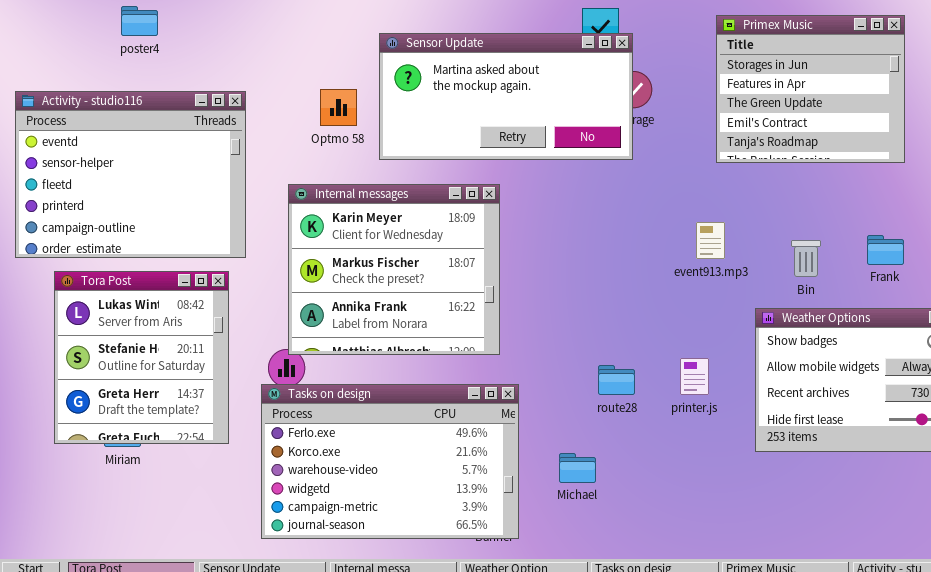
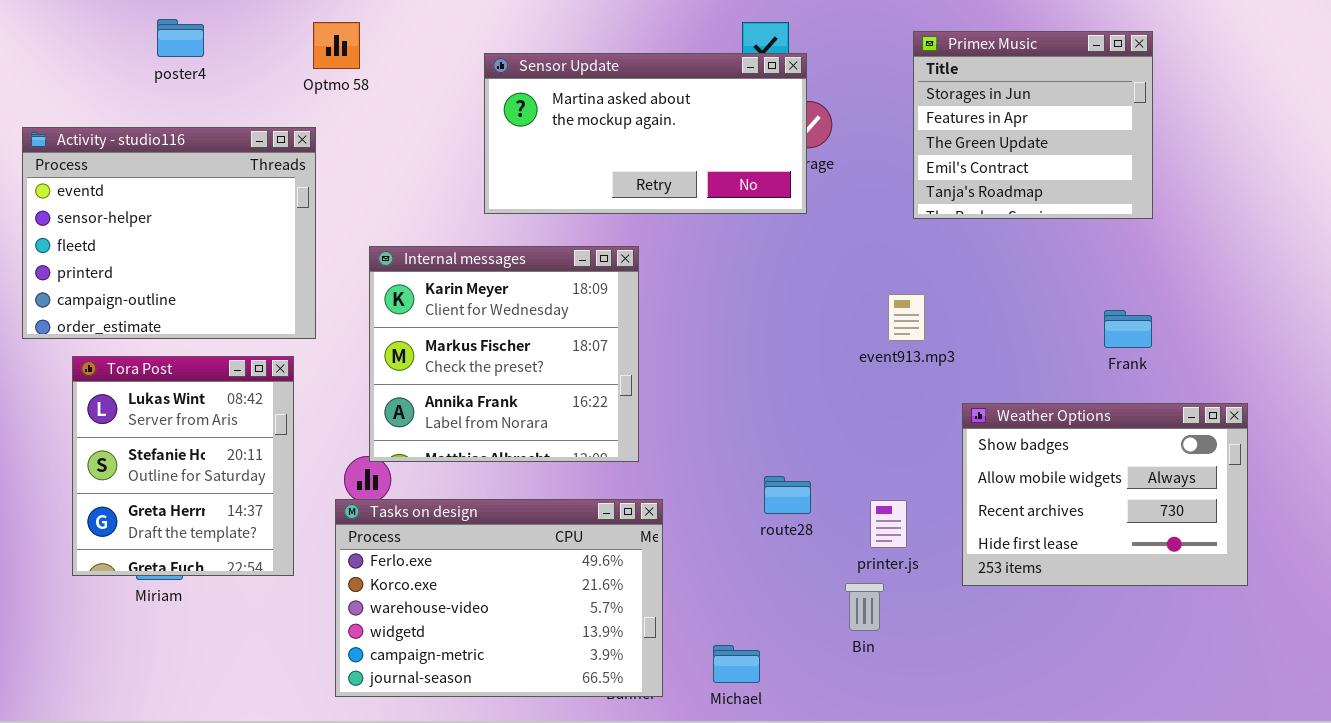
Optmo 58: [320,89,357,126] -> [313,22,360,69], moved
Bin: [791,240,821,277] -> [845,583,884,631], moved
printer.js: [680,358,709,395] -> [870,500,907,548], moved
Michael: [559,453,596,483] -> [713,645,760,683], moved

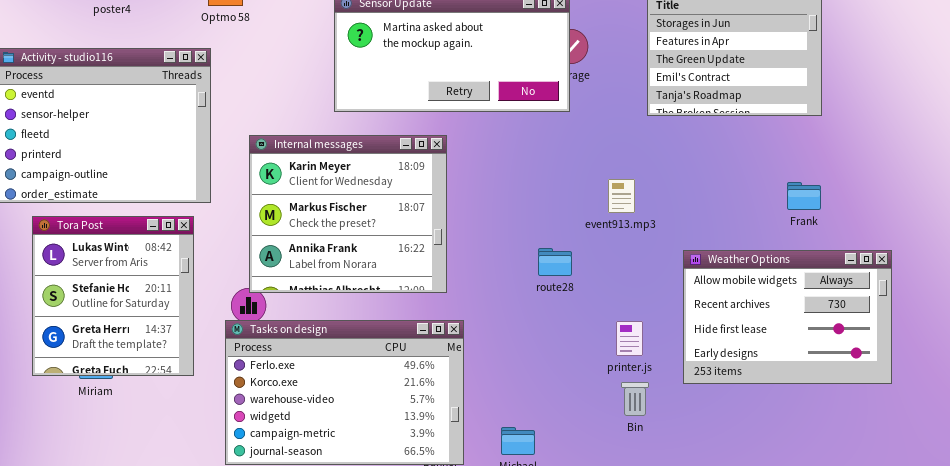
event913.mp3: [888,294,925,341] -> [608,179,635,213], moved
Weather Options: [962,403,1248,586] -> [683,250,892,384], scrolled down 1 row
route28: [764,476,811,514] -> [538,248,572,276], moved
Bin: [845,583,884,631] -> [621,382,649,416], moved

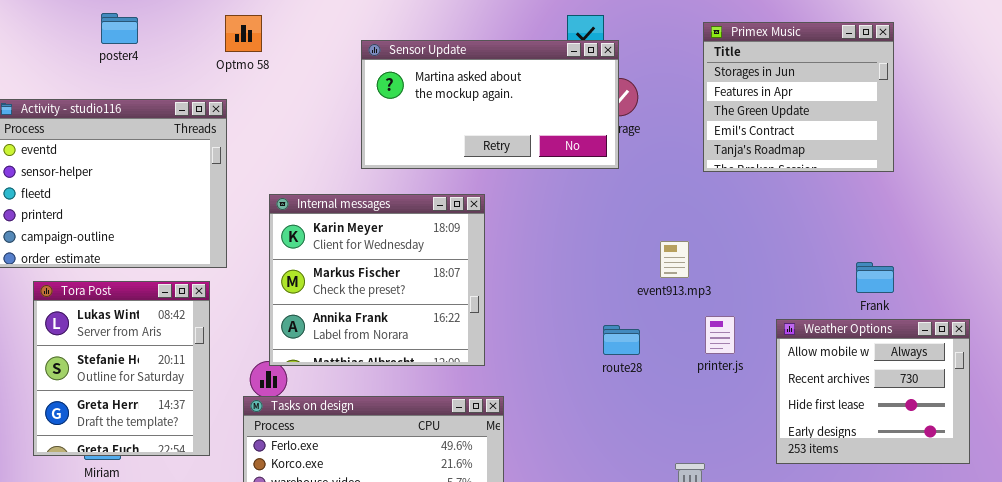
Frank: [787,182,821,210] -> [856,262,894,293], moved
route28: [538,248,572,276] -> [603,325,640,355], moved
Weather Options: [683,250,892,384] -> [776,319,970,464], resized
printer.js: [616,321,643,356] -> [705,316,735,354], moved

